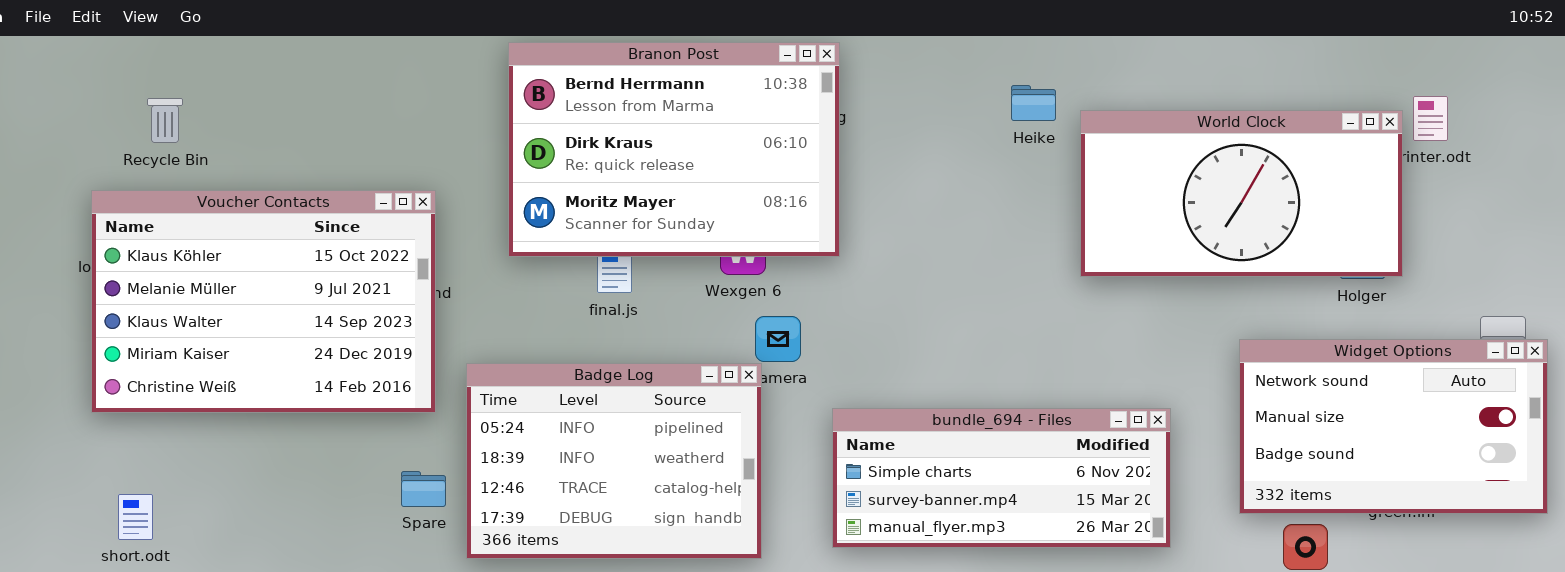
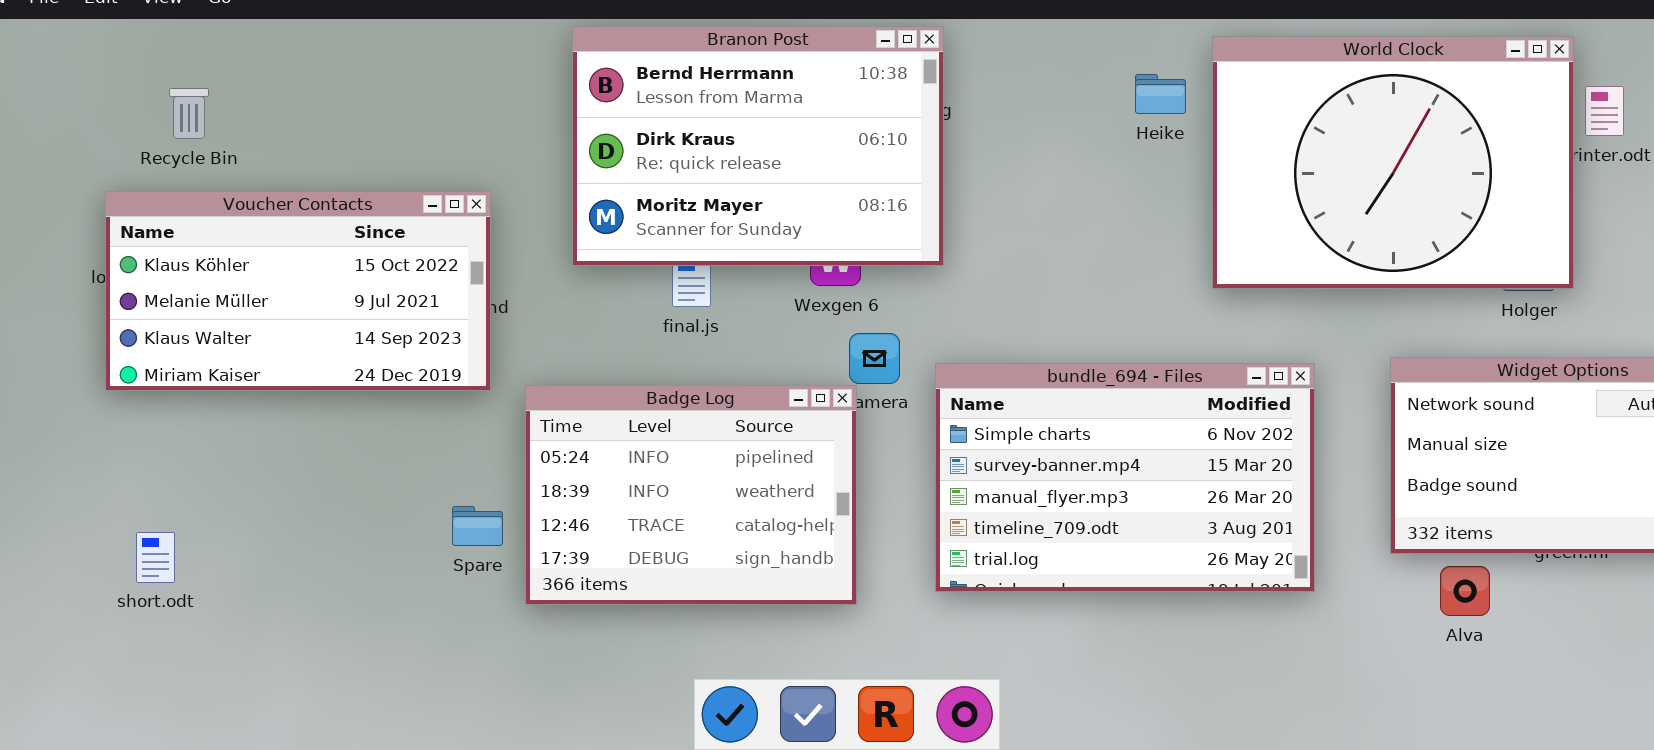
World Clock: [1080,110,1403,277] -> [1212,36,1574,289], resized
Voucher Contacts: [91,190,436,413] -> [105,191,491,391], resized
bundle_694 - Files: [832,408,1171,548] -> [935,363,1315,592], resized

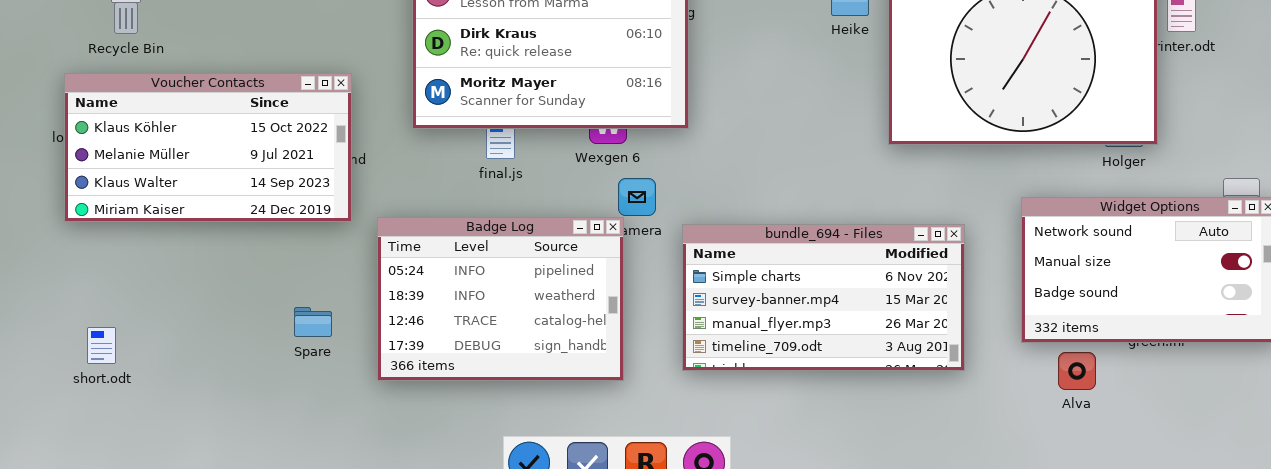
bundle_694 - Files: [935,363,1315,592] -> [682,224,965,371], resized
Spare: [452,506,503,546] -> [294,307,332,337], moved

